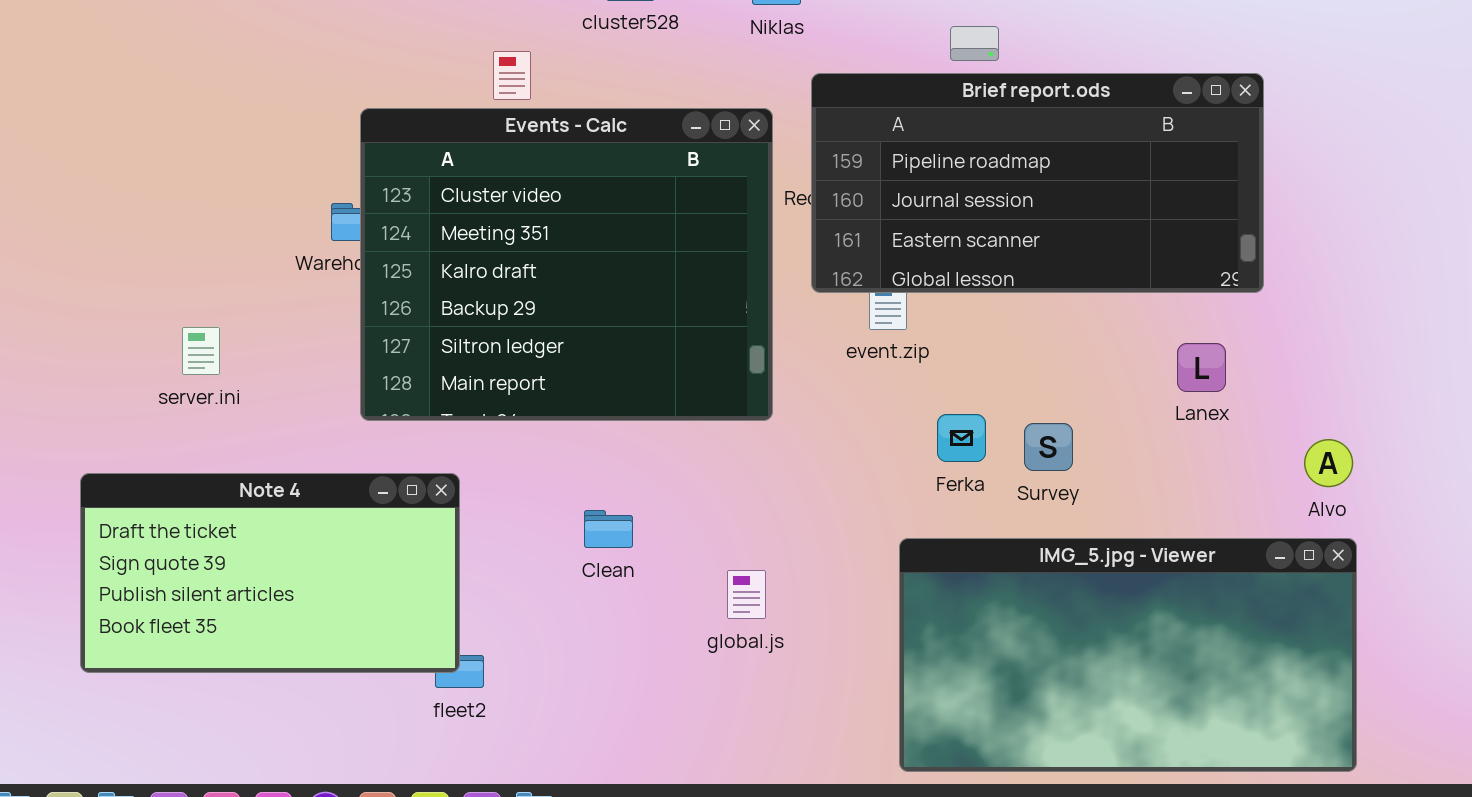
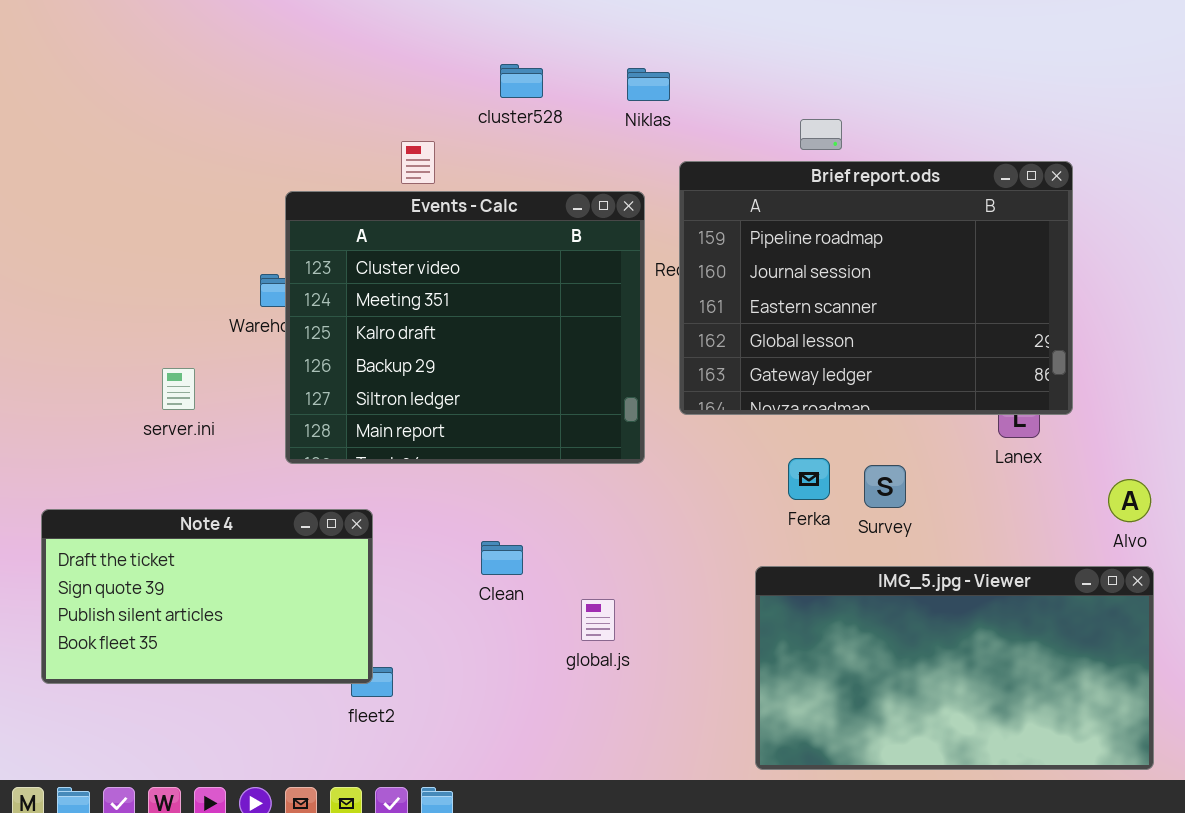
Brief report.ods: [811,73,1264,293] -> [679,161,1073,415], resized
server.ini: [182,327,220,375] -> [162,368,195,410], moved
global.js: [727,570,766,619] -> [581,599,615,641], moved

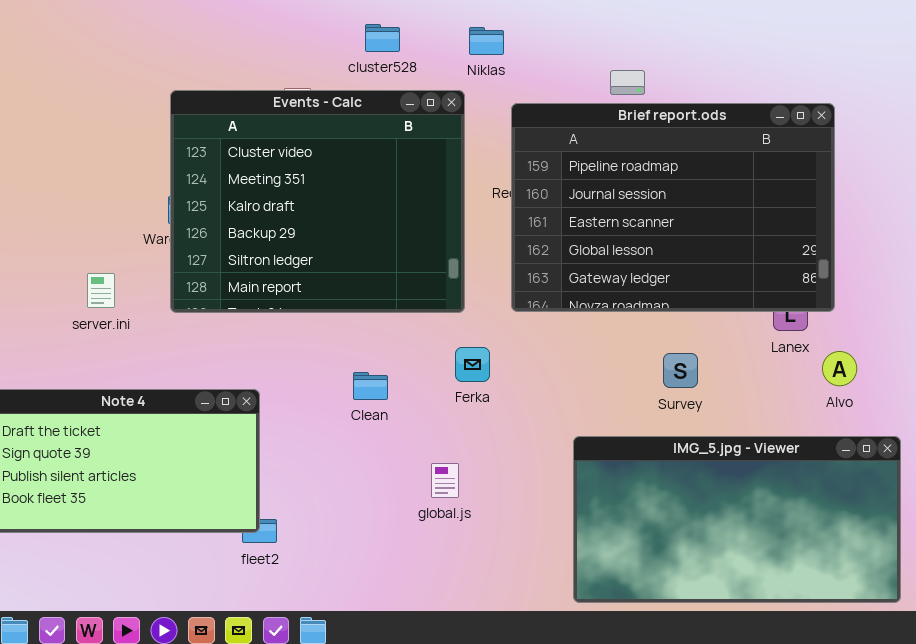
Events - Calc: [285,191,645,464] -> [170,90,465,313], moved
Ferka: [788,458,830,500] -> [455,347,490,382], moved
Alvo: [1108,479,1151,522] -> [822,351,857,386], moved
Clean: [481,541,523,575] -> [353,372,388,400], moved

